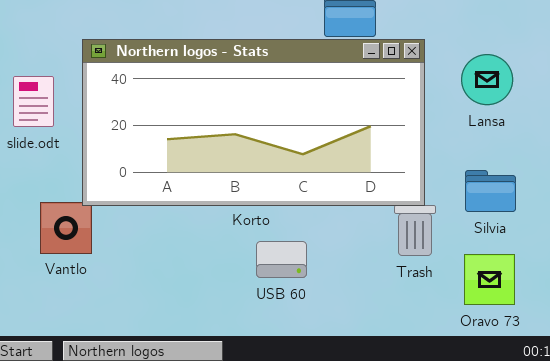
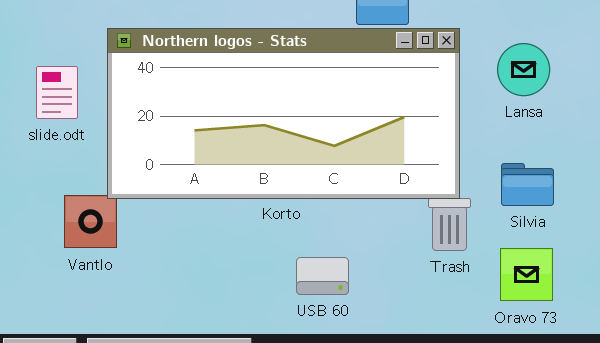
USB 60: [256,241,307,278] -> [296,257,349,295], moved

